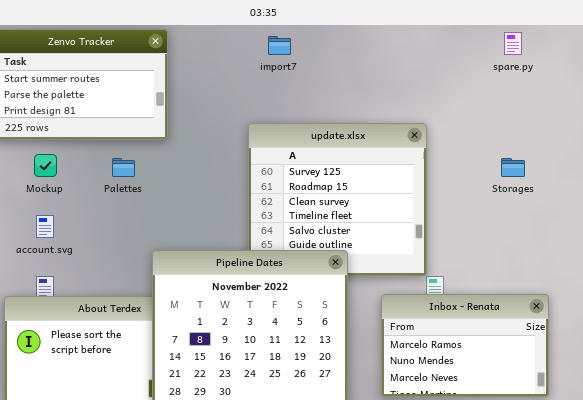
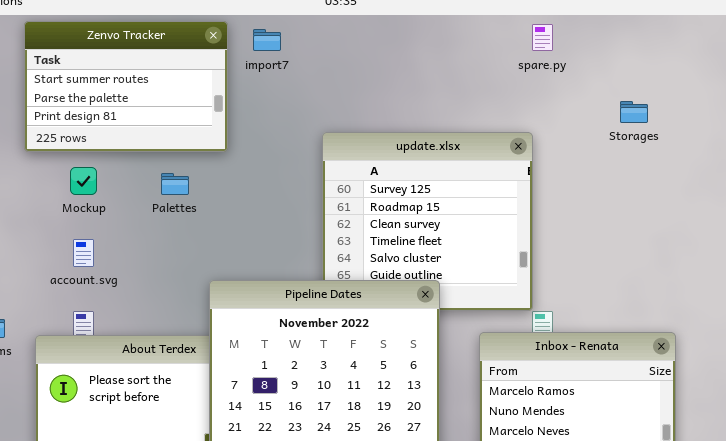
spare.py: [504,32,522,55] -> [532,24,553,51], moved
import7: [268,36,291,55] -> [253,29,281,51], moved
Storages: [501,158,525,177] -> [620,101,648,123], moved

